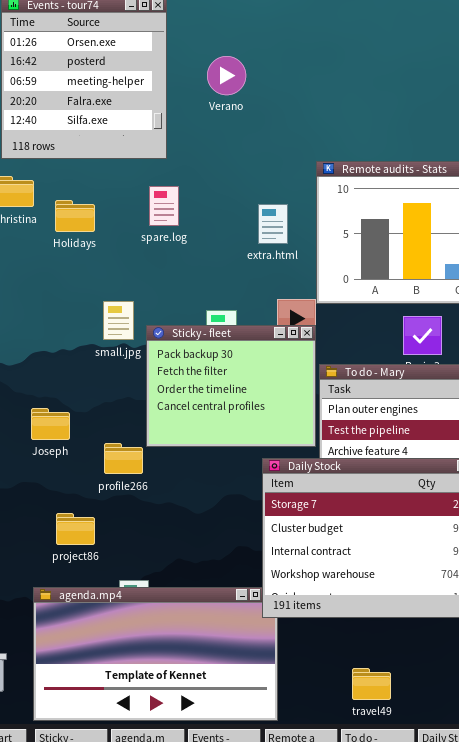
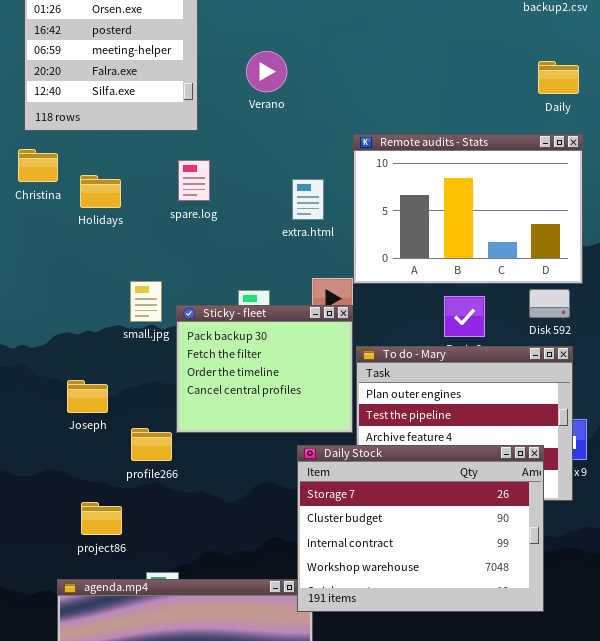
Verano: [207,56,246,95] -> [246,51,287,92], moved
Joseph: [31,408,70,440] -> [67,380,108,413], moved

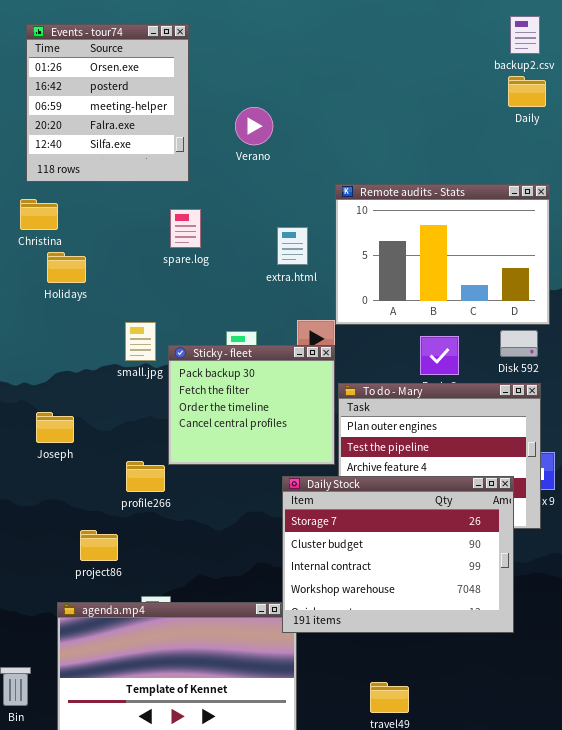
Daily: [538,61,579,94] -> [508,76,546,107], moved
Holidays: [80,175,121,208] -> [47,252,86,283], moved
Joseph: [67,380,108,413] -> [36,412,74,443], moved

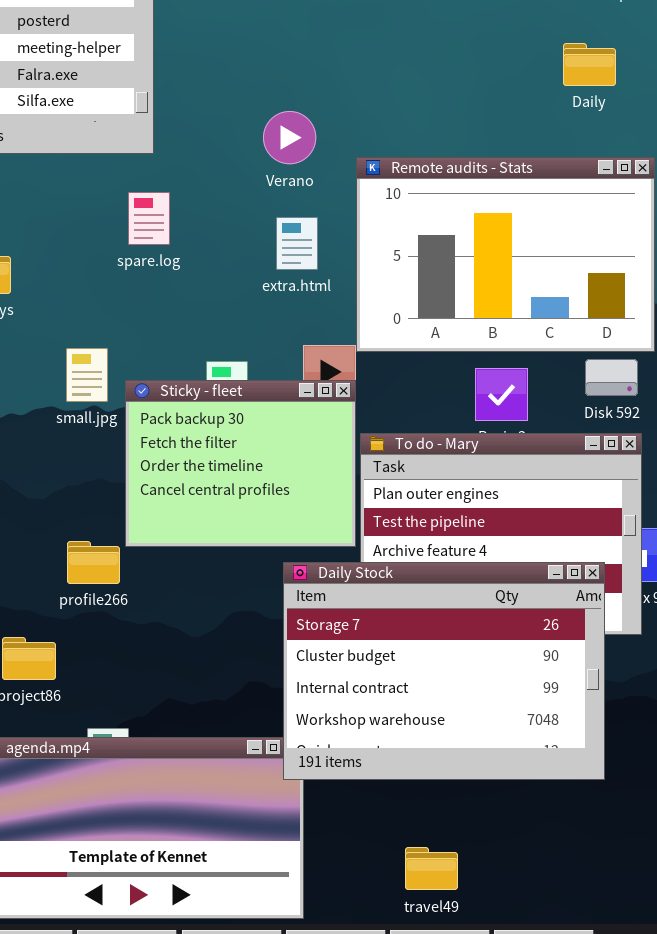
Daily: [508,76,546,107] -> [563,43,616,86], moved
Verano: [235,107,273,145] -> [263,111,316,164], moved

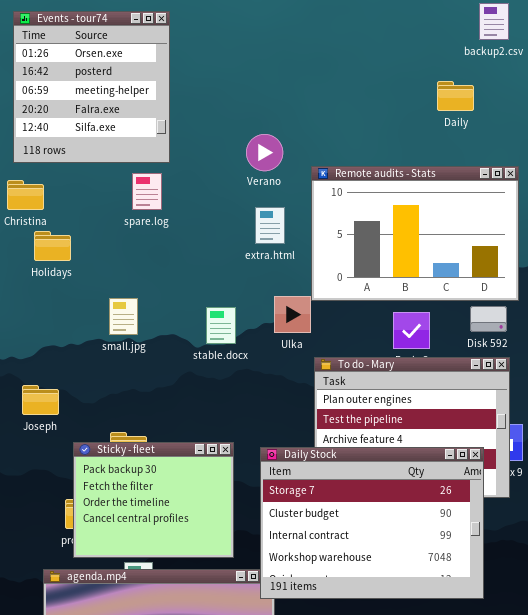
Daily: [563,43,616,86] -> [437,81,474,111], moved
spare.log: [128,192,170,245] -> [132,173,162,210], moved
Sticky - fleet: [125,380,356,547] -> [73,442,234,558], moved

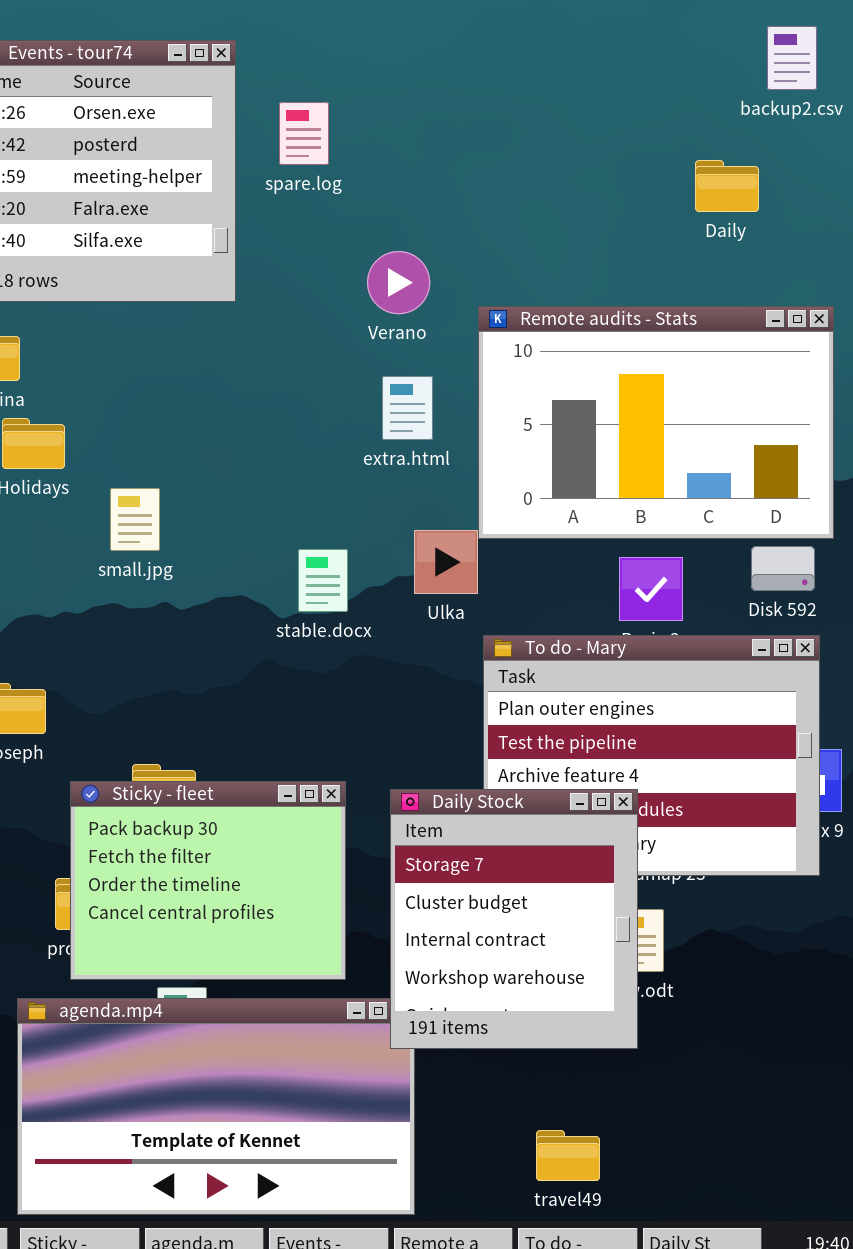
spare.log: [132,173,162,210] -> [279,102,329,165], moved
small.jpg: [109,298,138,335] -> [110,488,160,551], moved
Daily Stock: [260,447,484,599] -> [390,789,638,1049], resized

